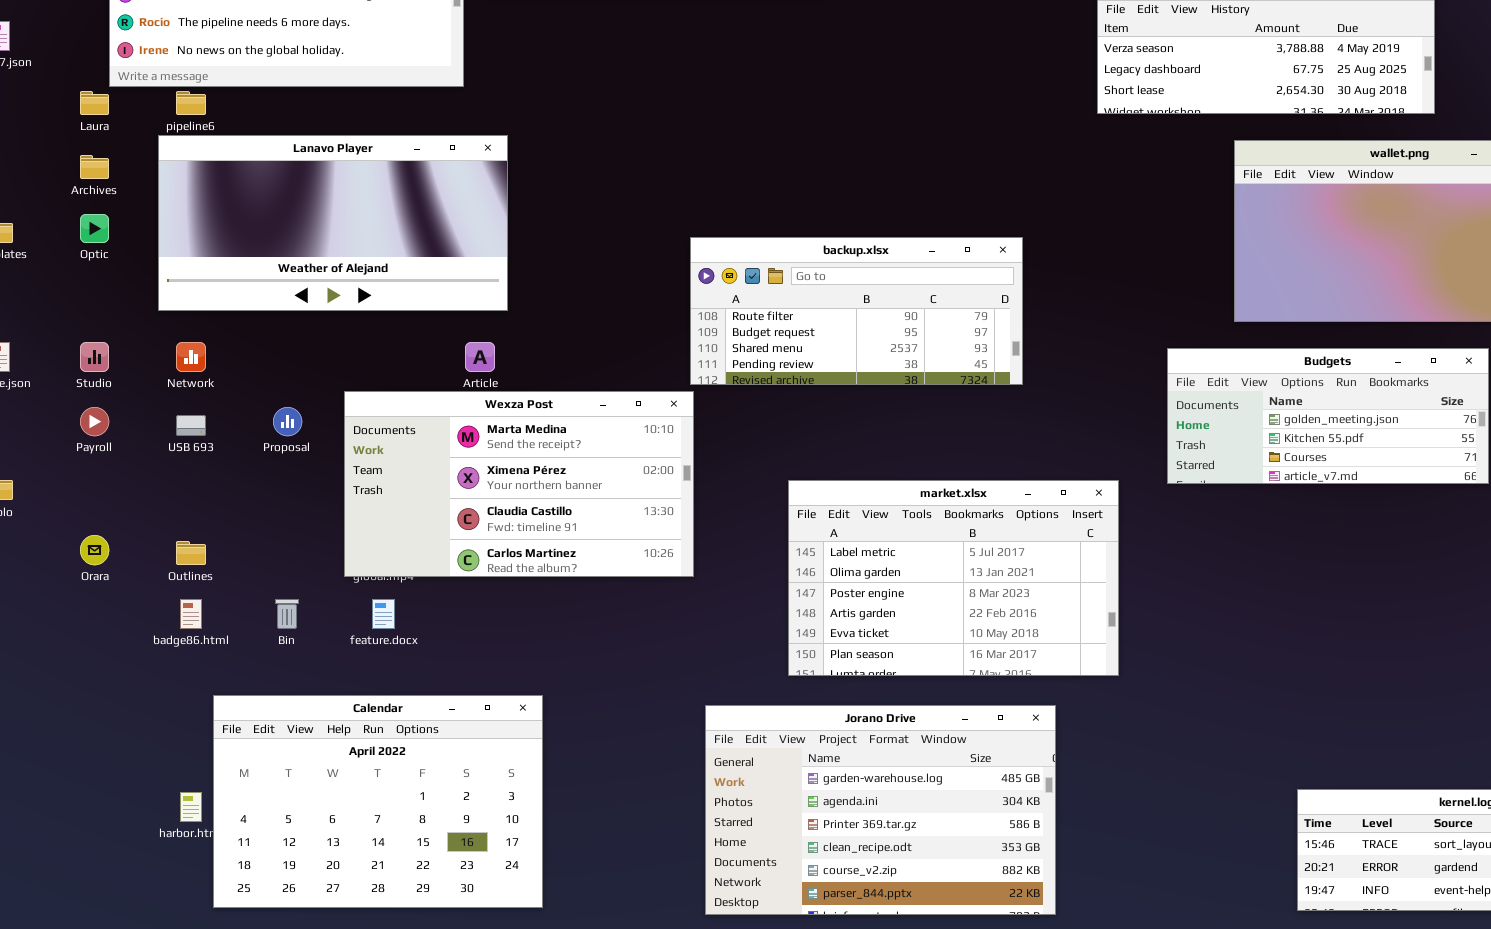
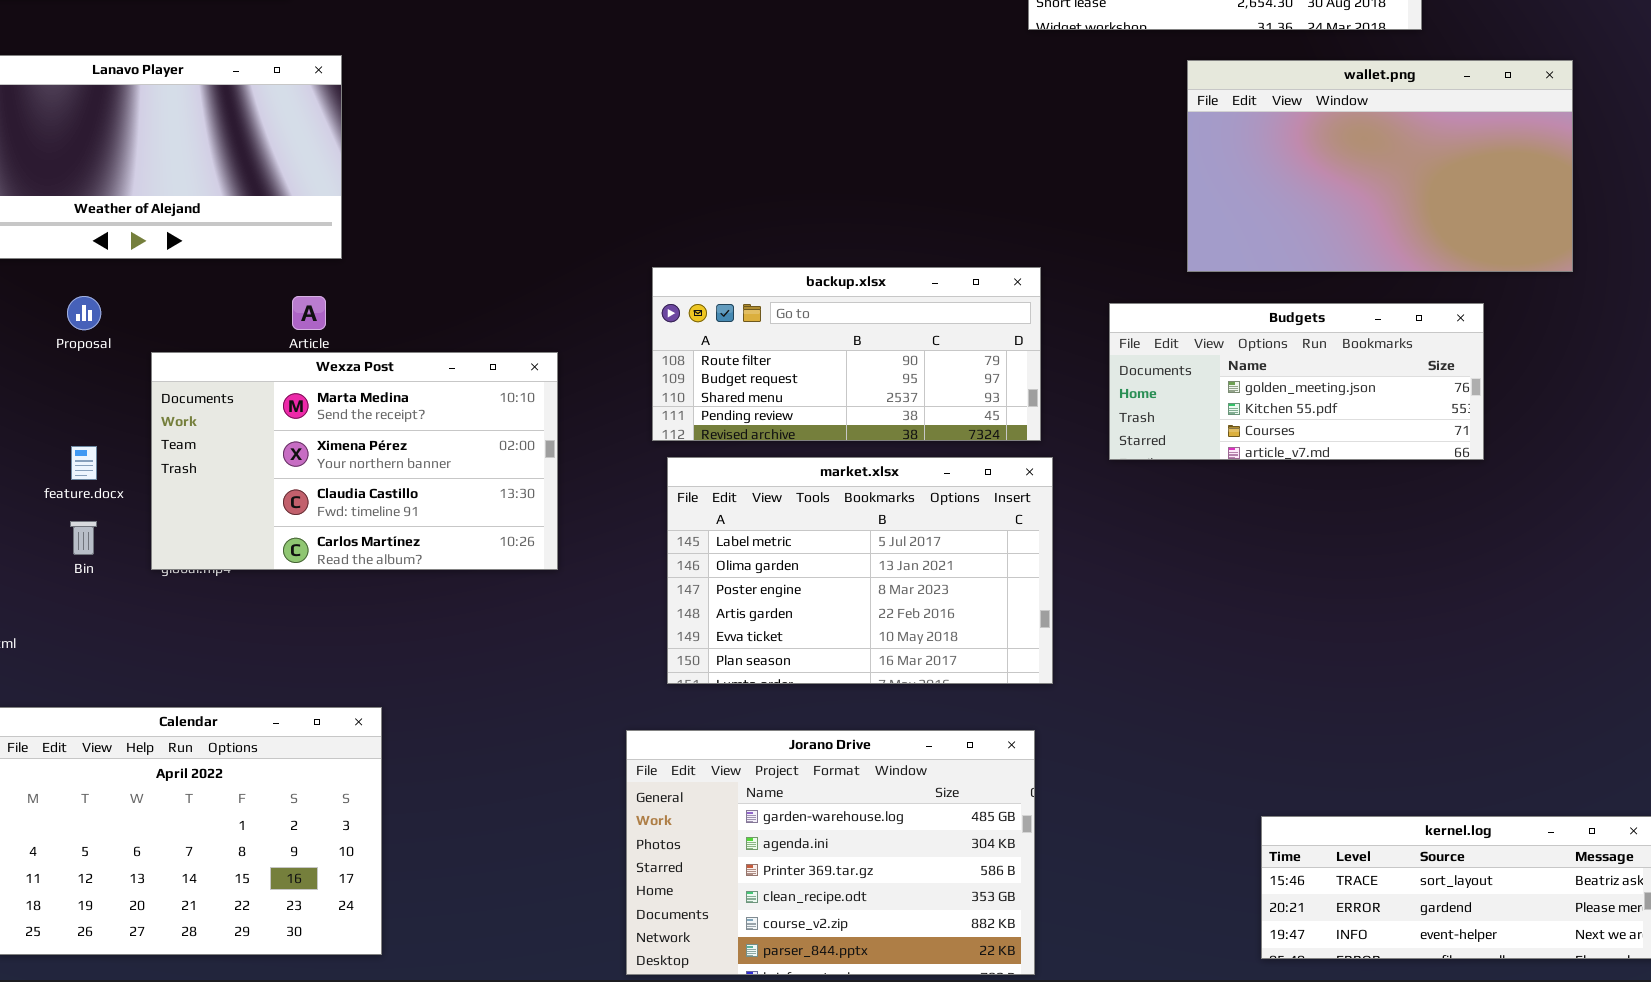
backup.xlsx: [690,237,1023,385] -> [652,267,1041,441], moved
Proposal: [273,407,302,436] -> [67,296,101,330], moved
Bin: [275,599,299,629] -> [70,521,97,555], moved
feature.docx: [372,599,395,629] -> [71,446,97,480], moved
Jorano Drive: [705,705,1056,915] -> [626,730,1035,975], moved

